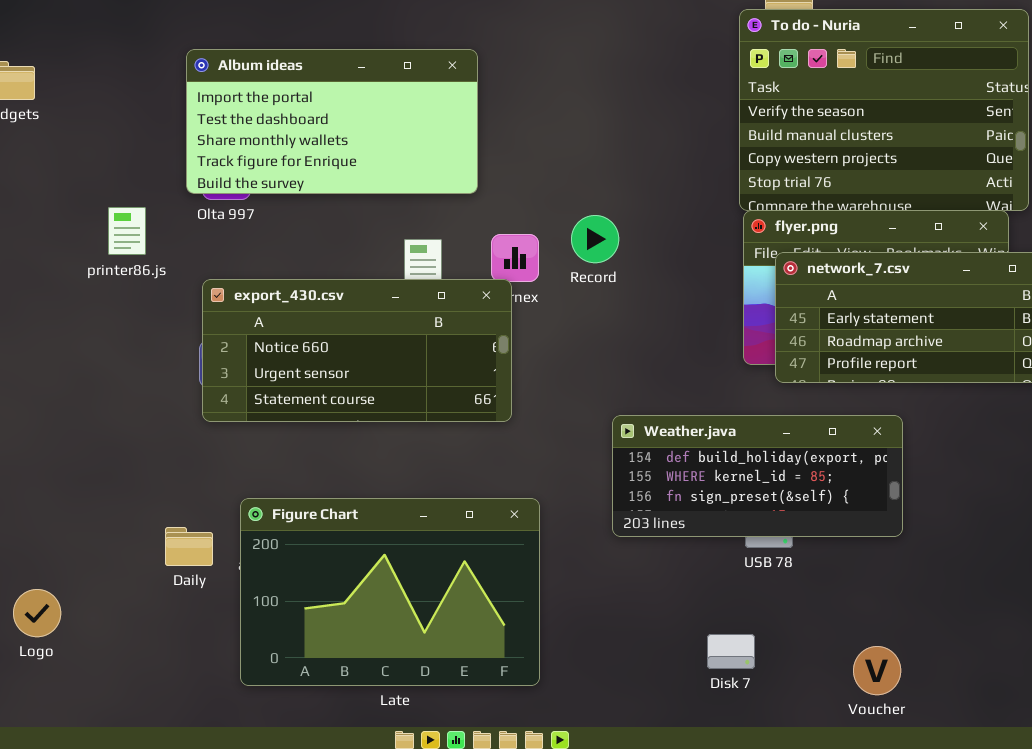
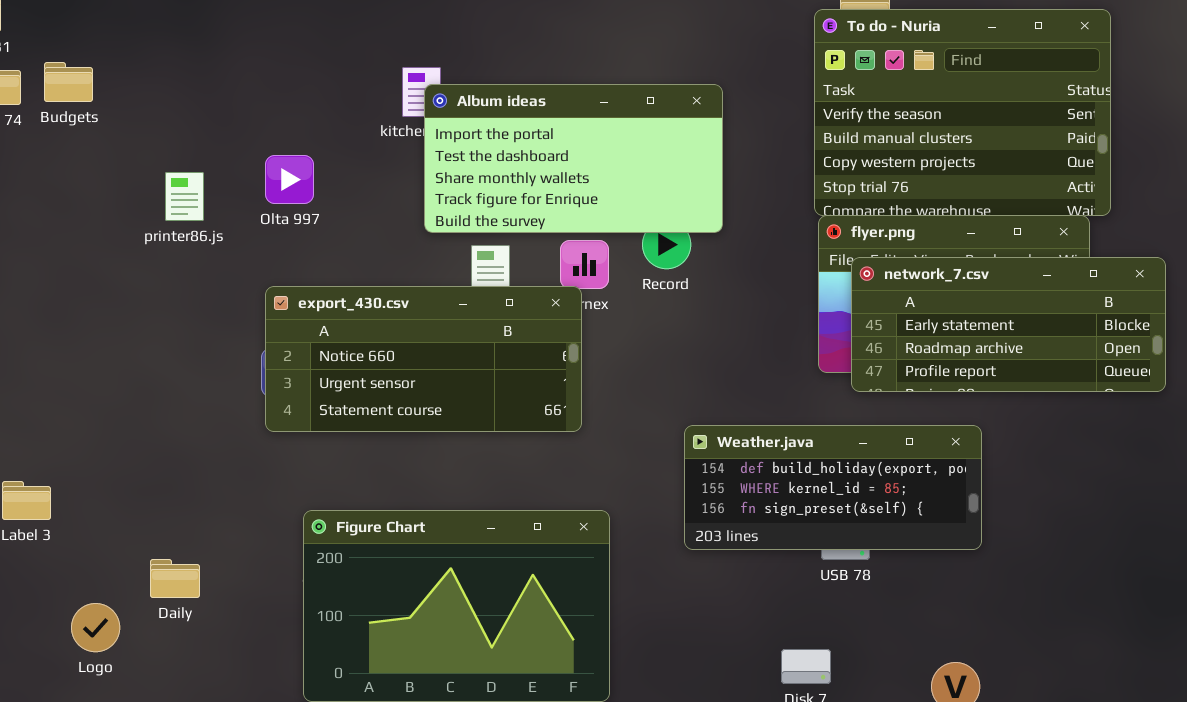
Album ideas: [186,49,478,194] -> [424,84,723,233], moved
printer86.js: [108,207,146,255] -> [165,172,204,221], moved
Daily: [165,527,213,566] -> [150,559,200,598], moved

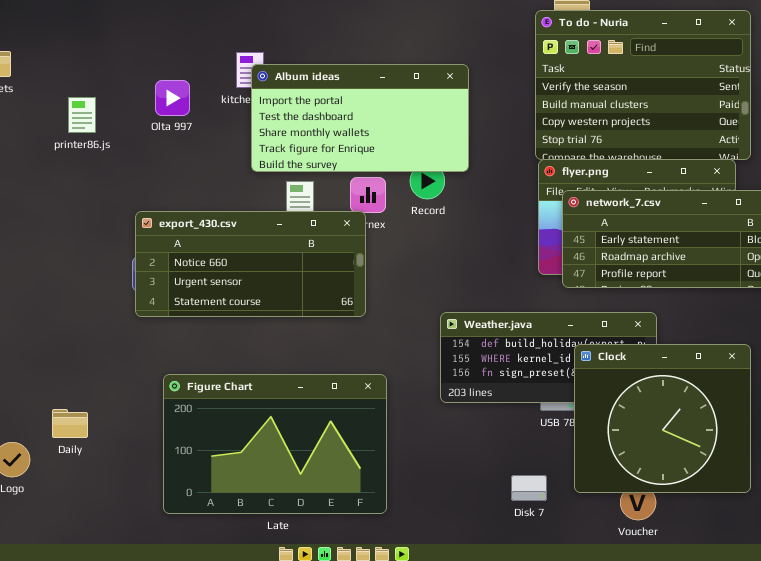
Olta 997: [265,155,314,204] -> [155,80,190,116], moved
printer86.js: [165,172,204,221] -> [68,97,96,133], moved
Clock: none -> [574,344,751,493], opened

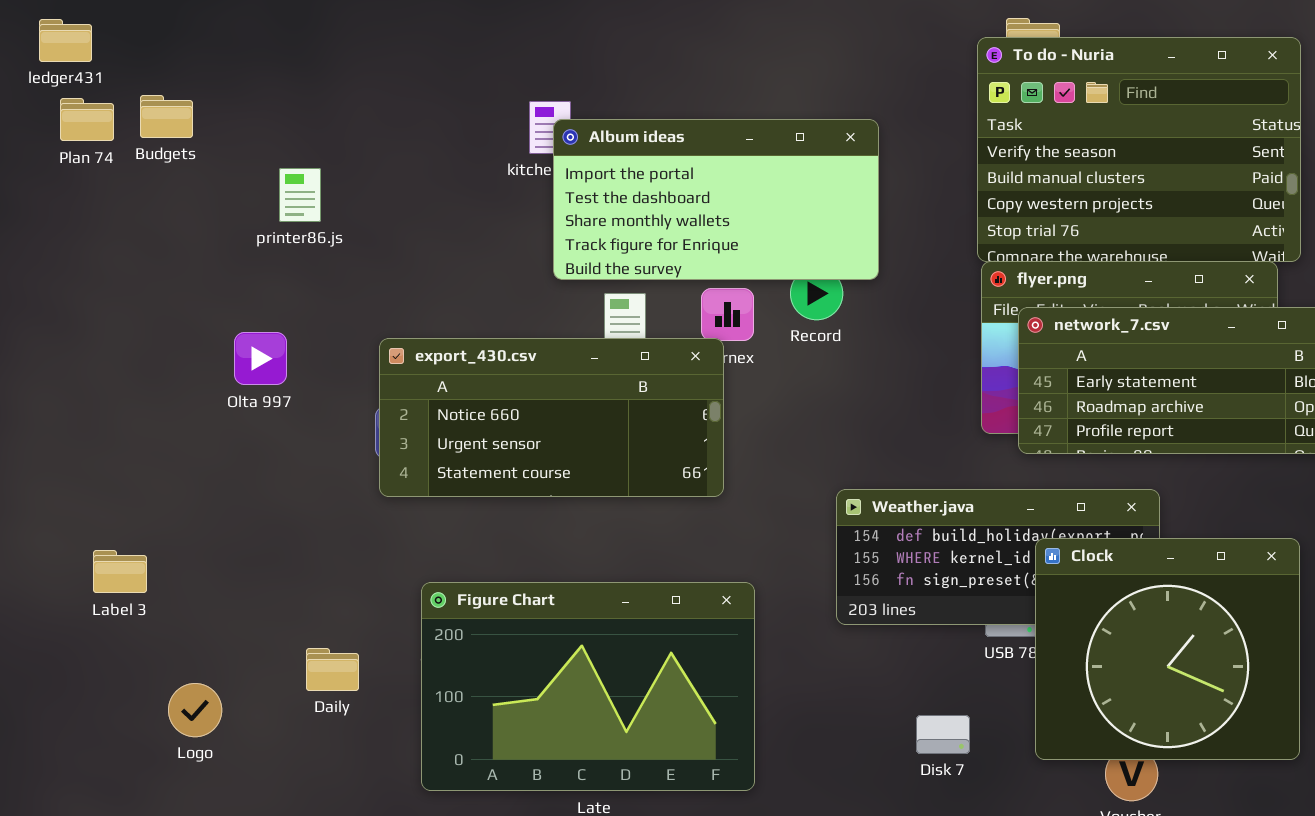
Olta 997: [155,80,190,116] -> [234,332,287,385], moved
Daily: [52,409,88,438] -> [306,648,359,691], moved
Disk 7: [511,475,547,501] -> [916,715,970,754], moved

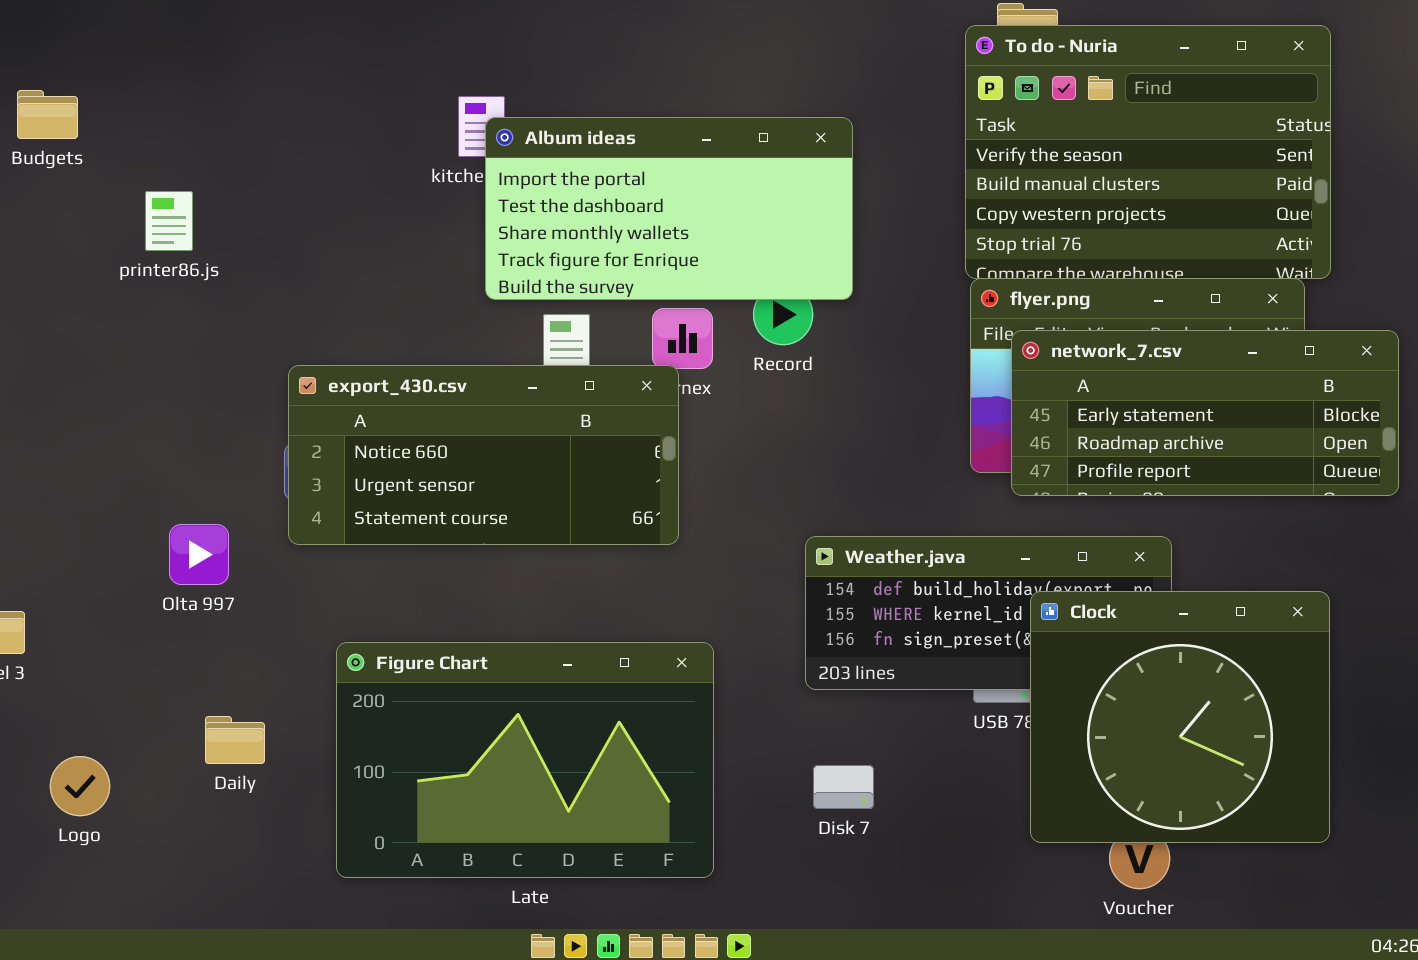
printer86.js: [279,168,321,222] -> [145,191,193,251], moved
Olta 997: [234,332,287,385] -> [169,524,229,585], moved
Disk 7: [916,715,970,754] -> [813,765,874,809], moved

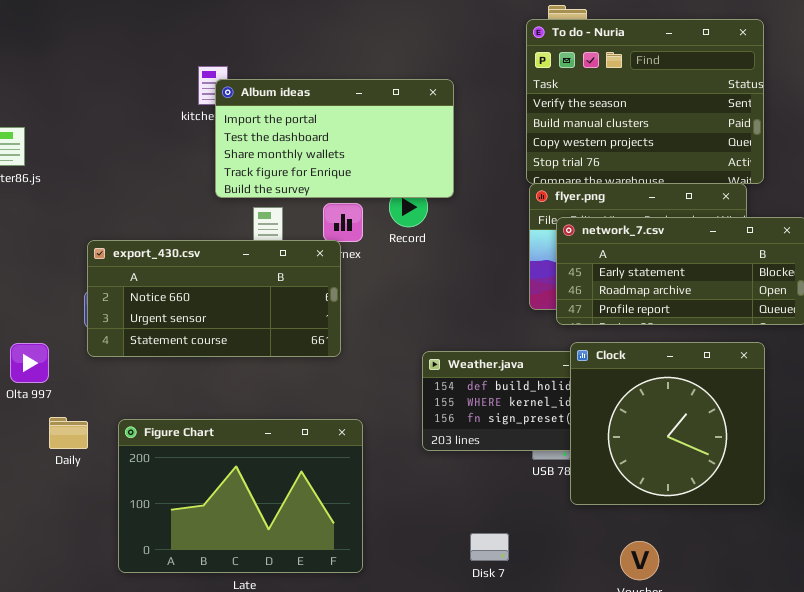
Clock: [1030,591,1330,843] -> [570,342,765,505], moved
Daily: [205,716,265,764] -> [49,417,88,449], moved
Disk 7: [813,765,874,809] -> [470,533,509,561], moved

